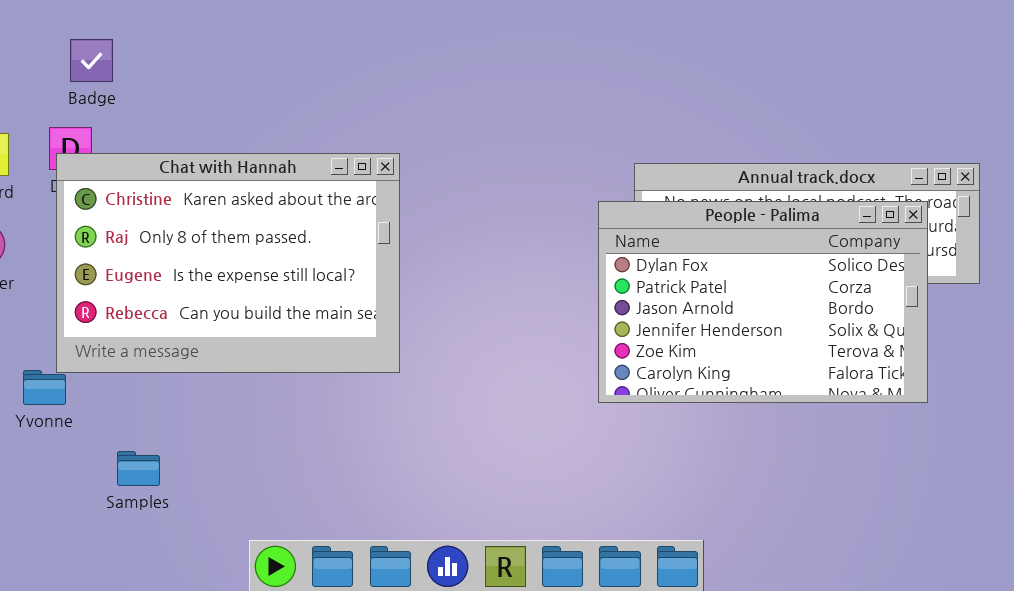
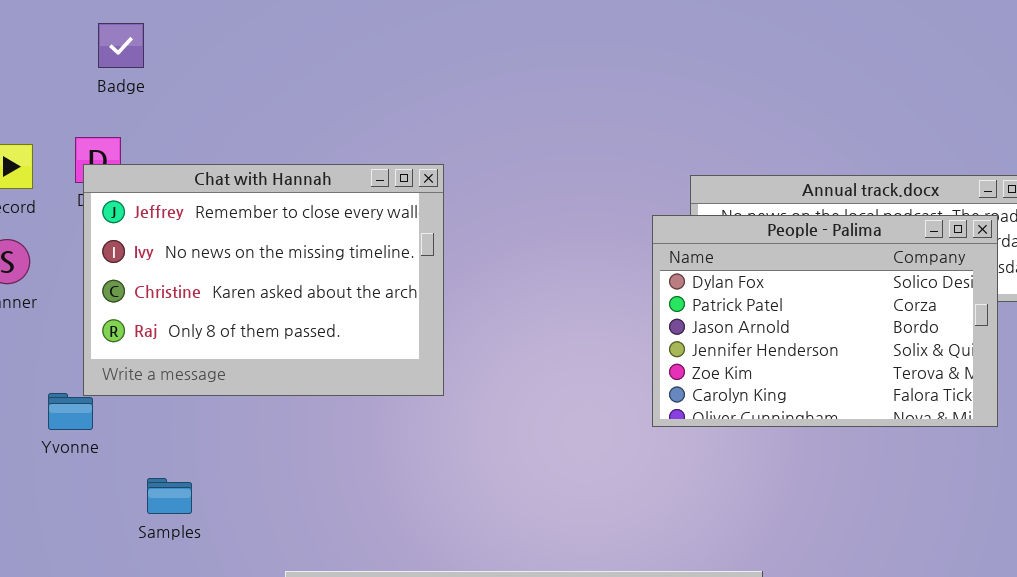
Badge: [70,39,113,82] -> [98,23,144,68], moved
Chat with Hannah: [56,153,400,373] -> [83,164,444,396], scrolled up 2 rows

